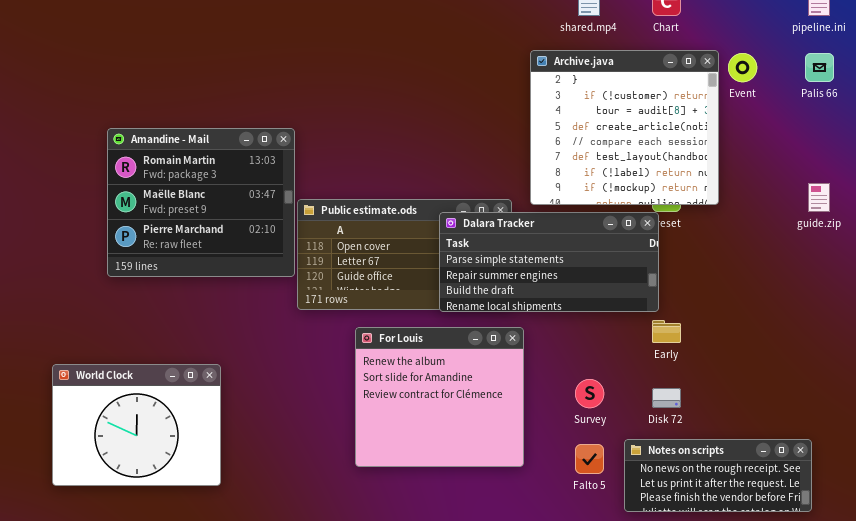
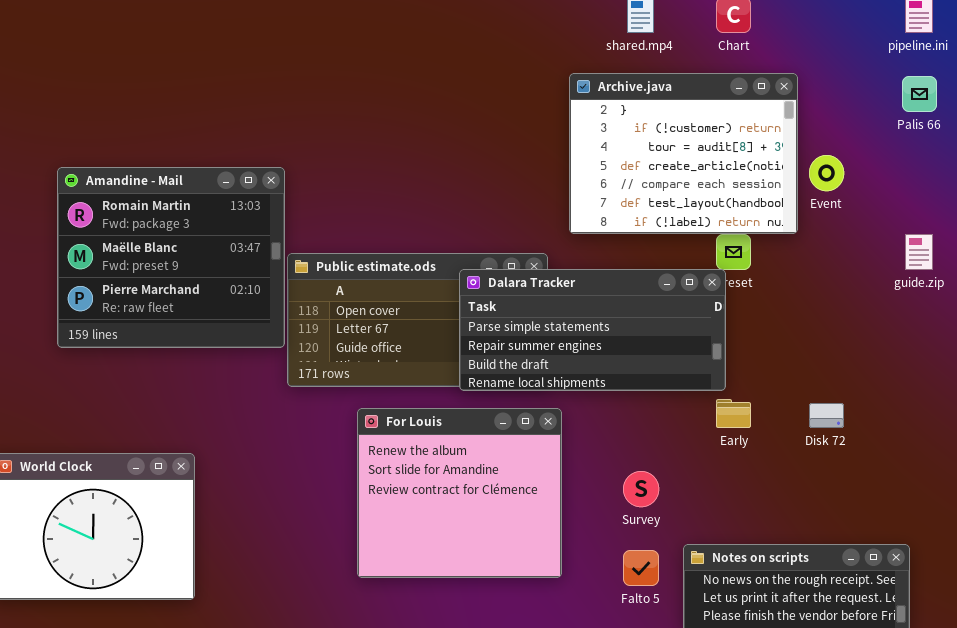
Archive.java: [530,50,719,205] -> [569,73,798,234], resized
Event: [728,53,757,82] -> [809,155,844,191], moved
Disk 72: [652,388,681,408] -> [809,403,844,428], moved

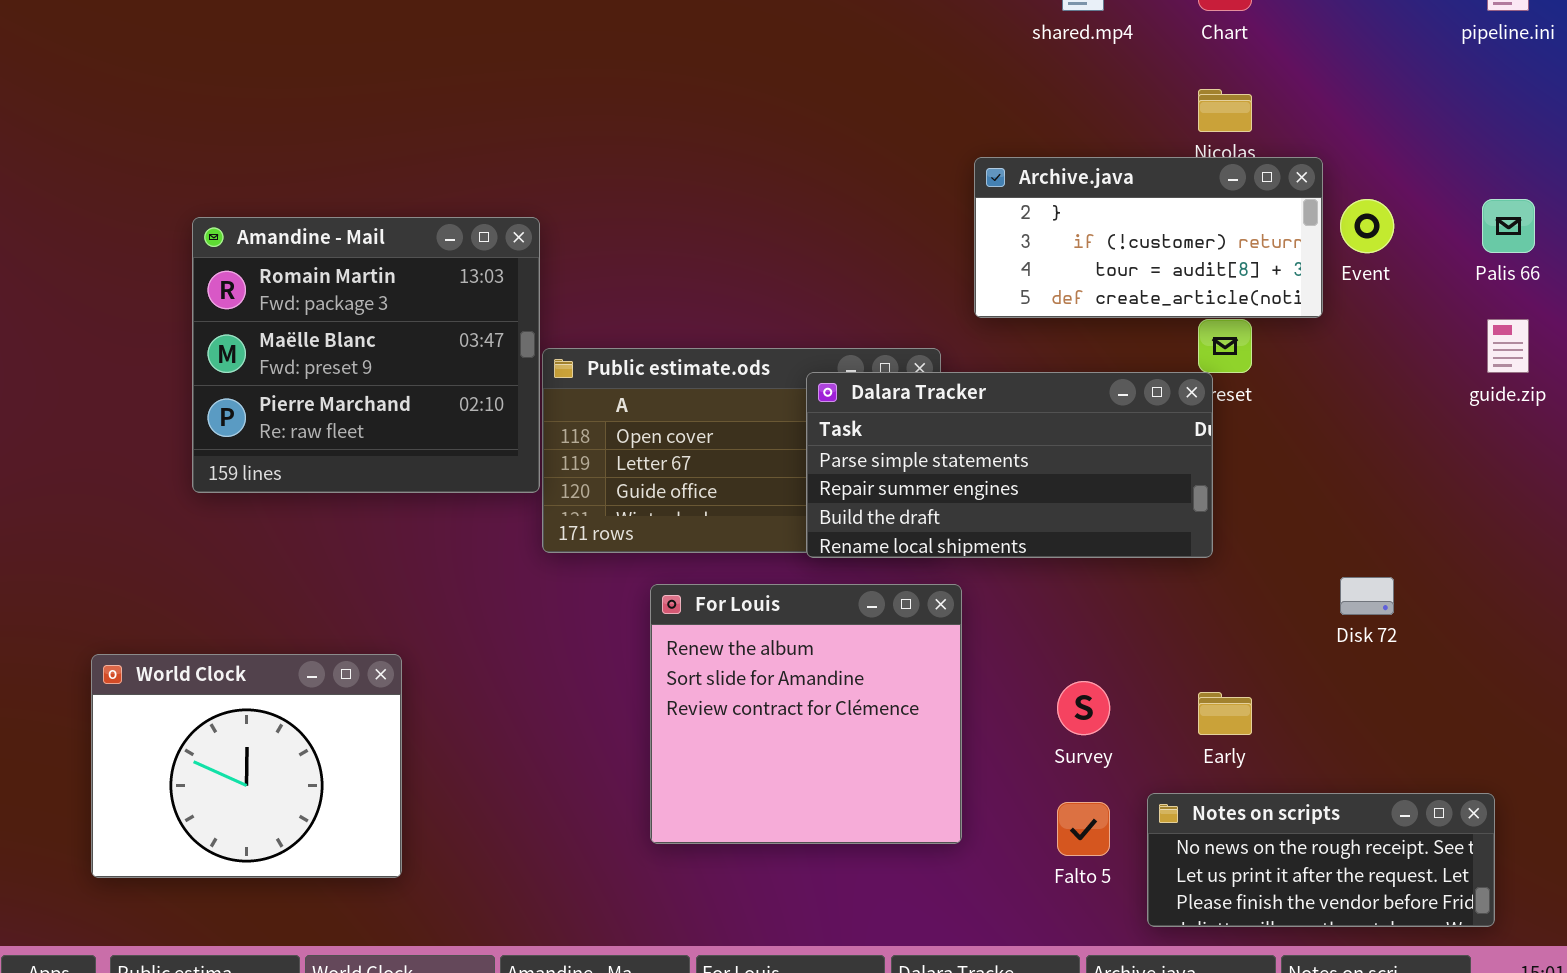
Archive.java: [569,73,798,234] -> [974,157,1323,318], resized
Palis 66: [902,76,937,112] -> [1482,199,1535,253], moved
Early: [716,399,751,428] -> [1198,692,1252,735], moved

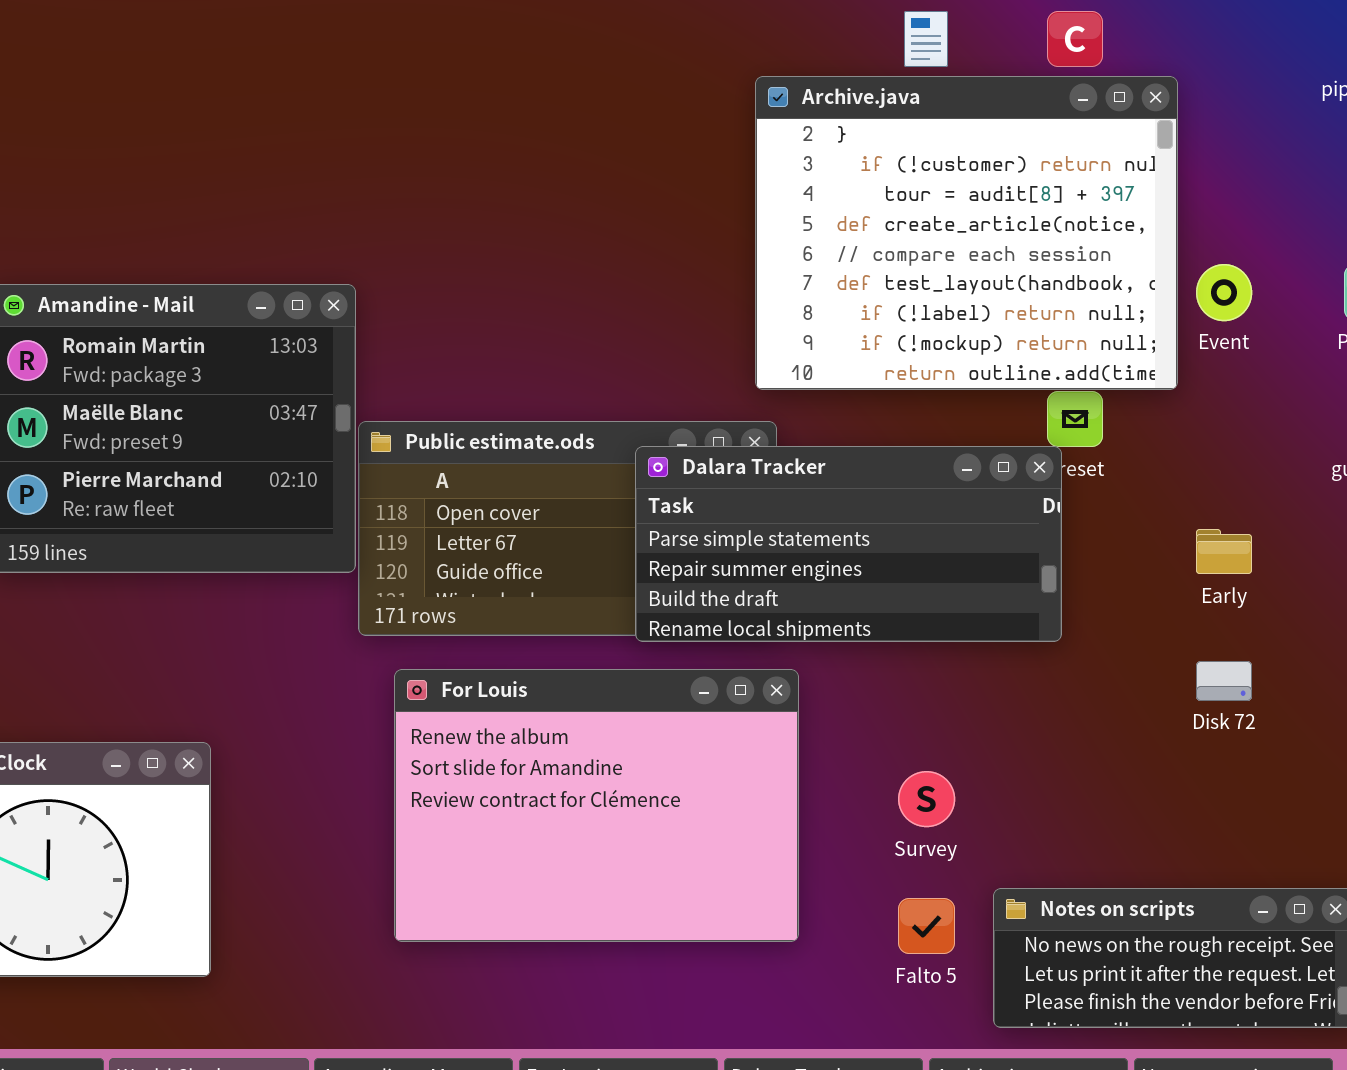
Archive.java: [974,157,1323,318] -> [755,76,1178,390], resized
For Louis: [650,584,962,844] -> [394,669,799,942], resized
Early: [1198,692,1252,735] -> [1196,529,1252,574], moved

